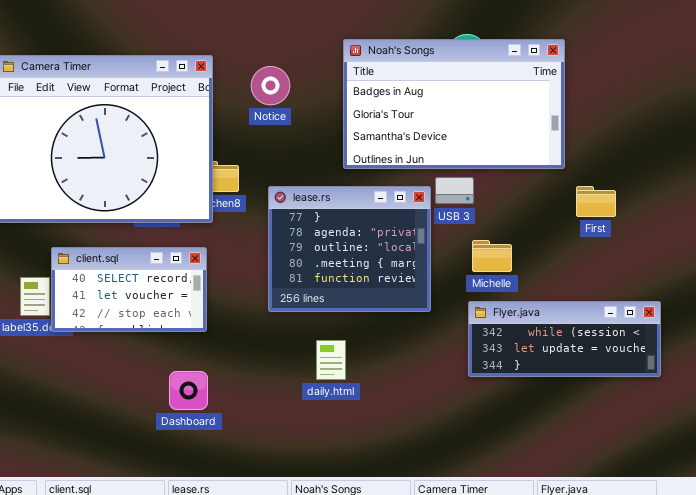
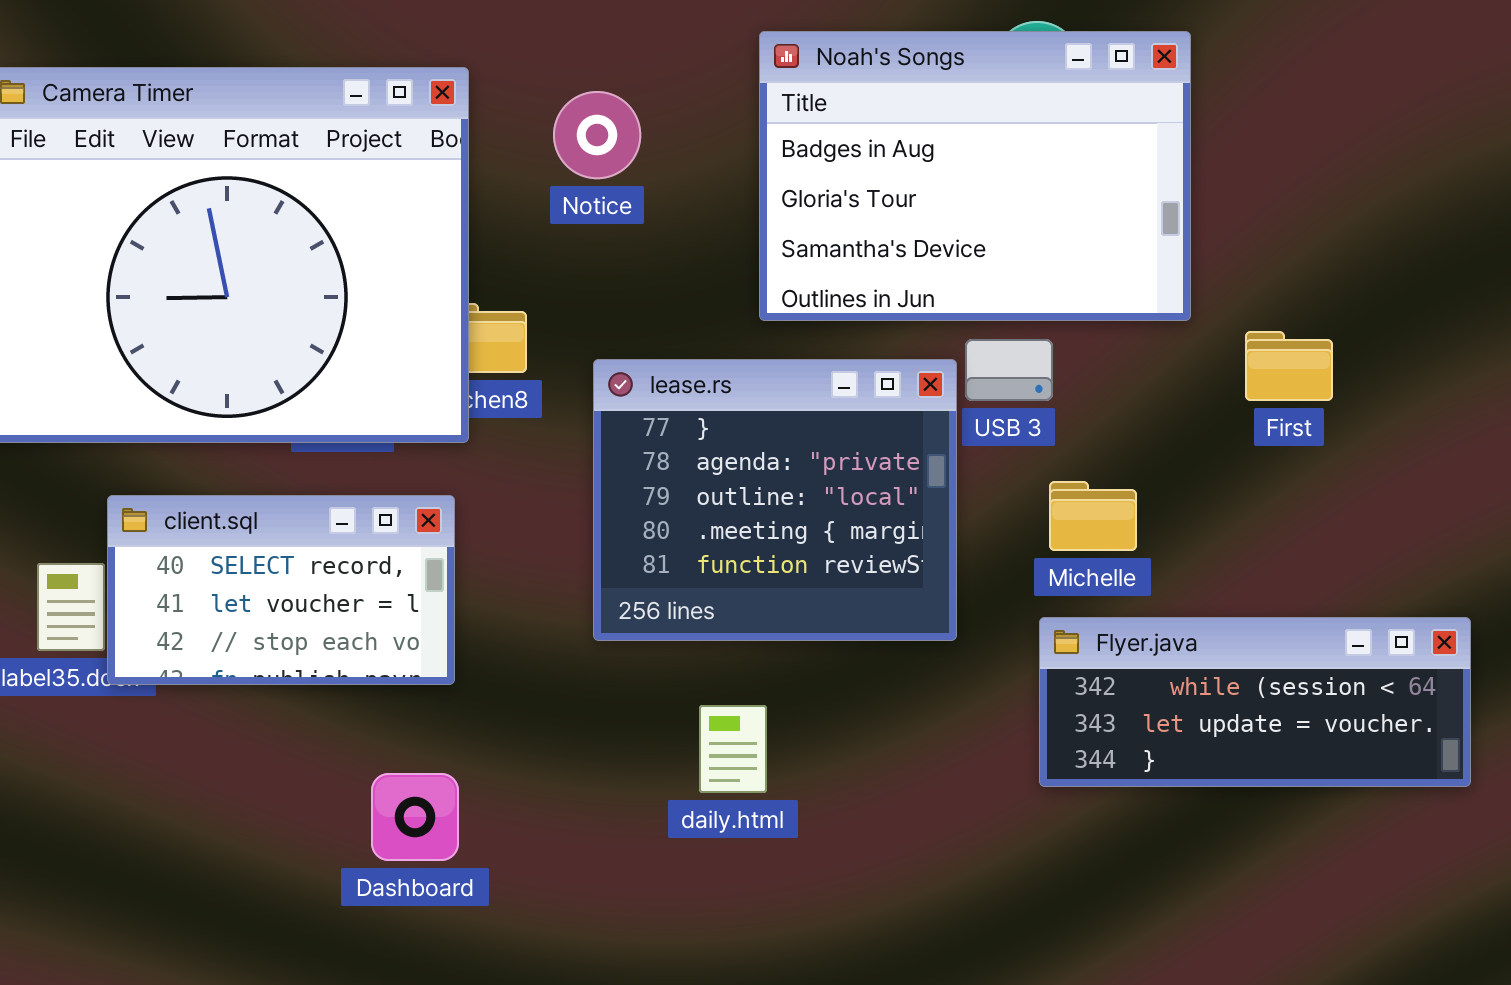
Noah's Songs: [343,39,565,169] -> [759,31,1191,321], resized
First: [576,186,616,217] -> [1245,331,1333,401], moved

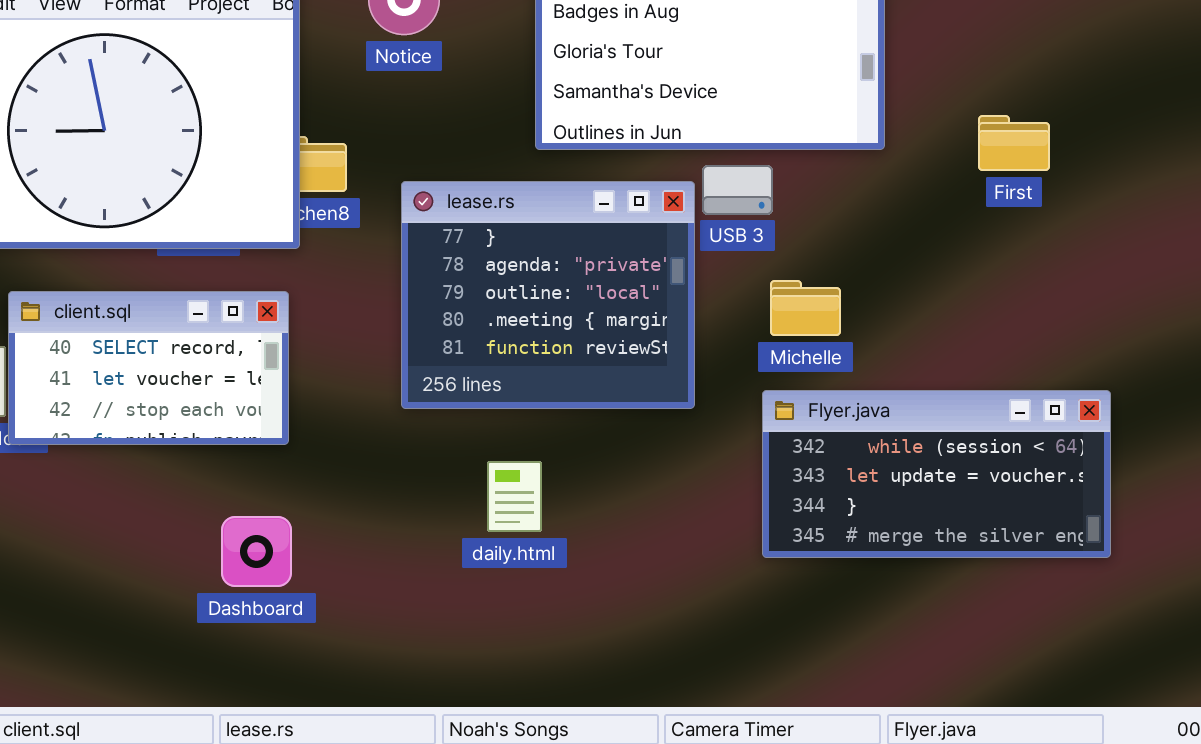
First: [1245,331,1333,401] -> [978,115,1050,171], moved
Flyer.java: [1039,617,1471,787] -> [762,390,1111,558], resized

